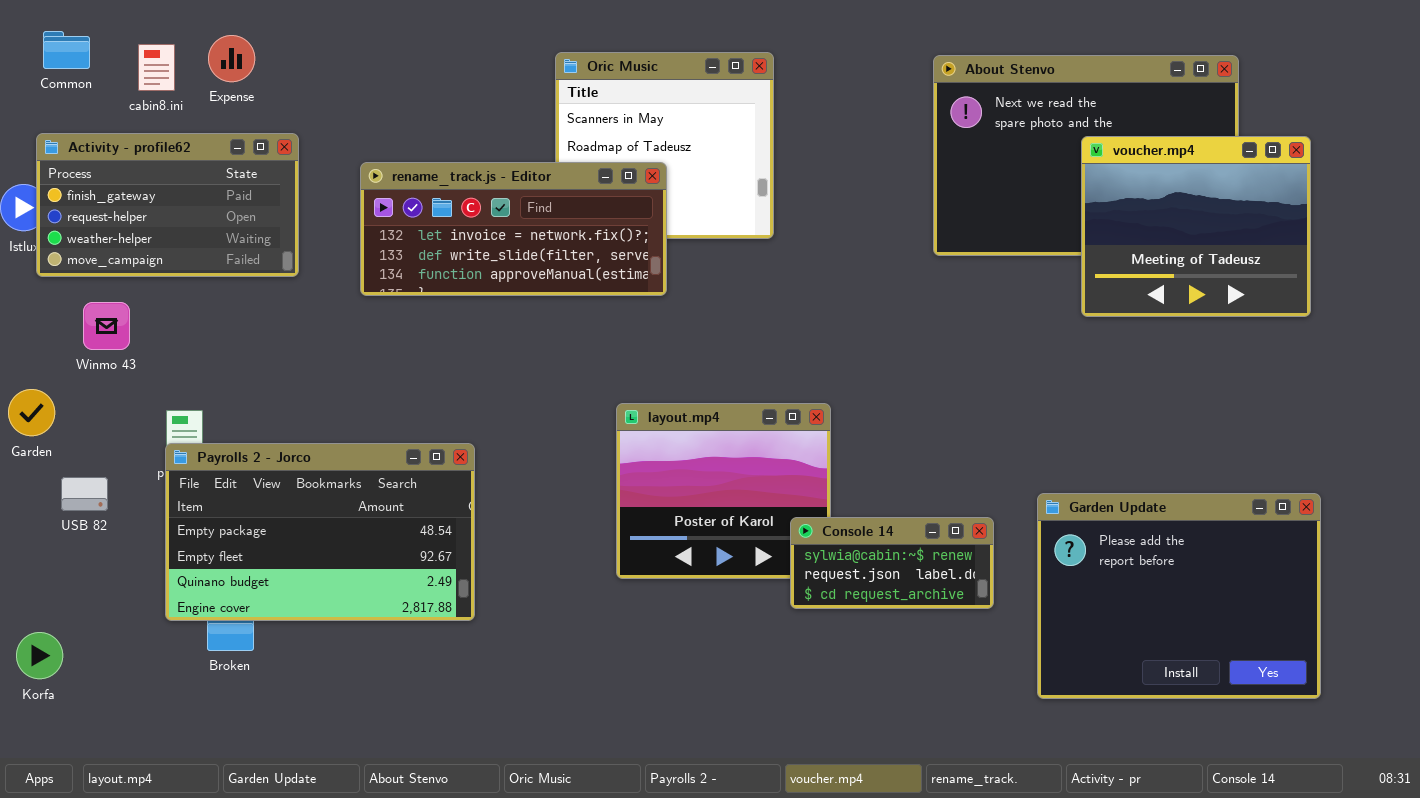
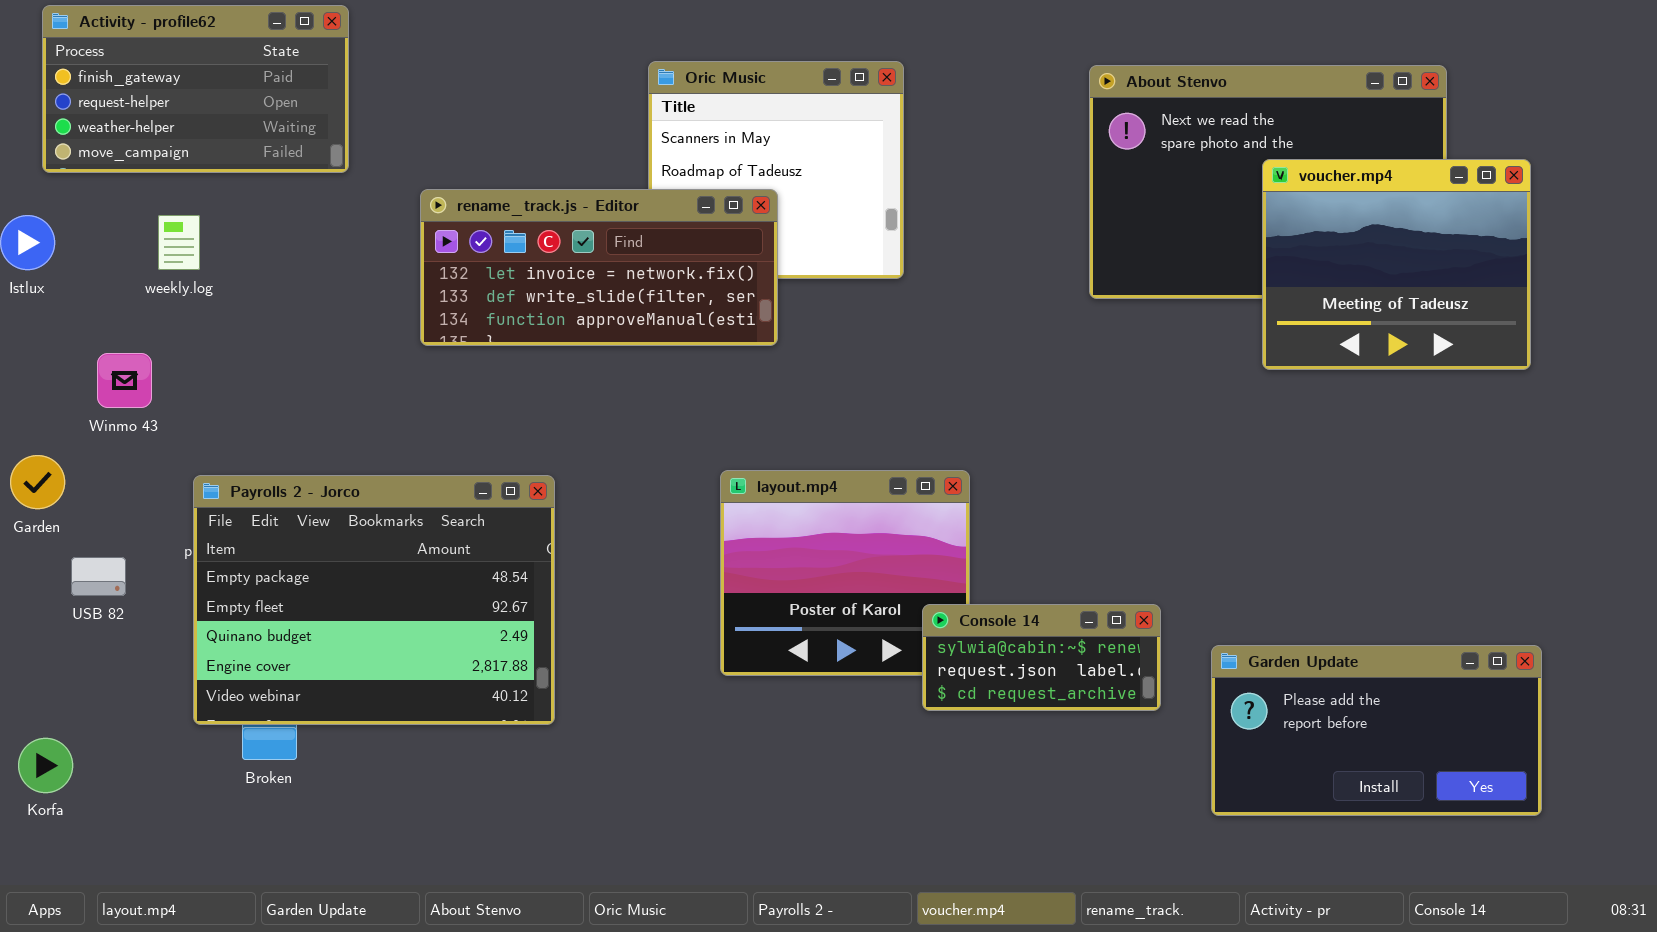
Activity - profile62: [36,133,299,277] -> [42,5,349,173], moved
Payrolls 2 - Jorco: [165,443,475,621] -> [193,475,555,725], resized
Garden Update: [1037,493,1321,699] -> [1211,645,1542,816], resized

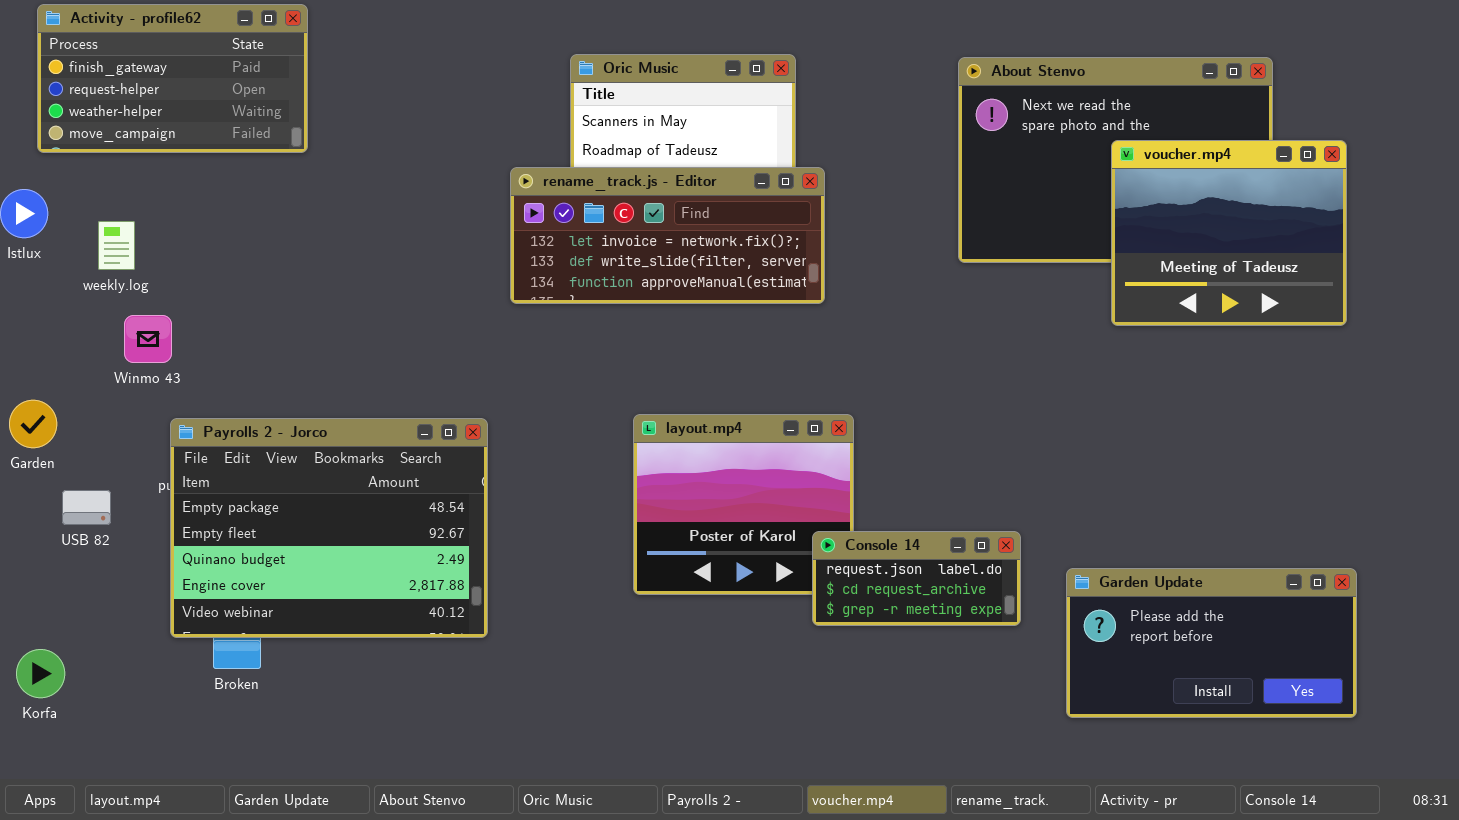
rename_track.js - Editor: [420,189,778,346] -> [510,167,825,304], moved
weekly.log: [158,215,200,270] -> [98,221,135,270], moved
Winmo 43: [97,353,152,408] -> [124,315,172,363], moved
Console 14: [922,604,1161,711] -> [812,531,1021,626], scrolled down 1 row

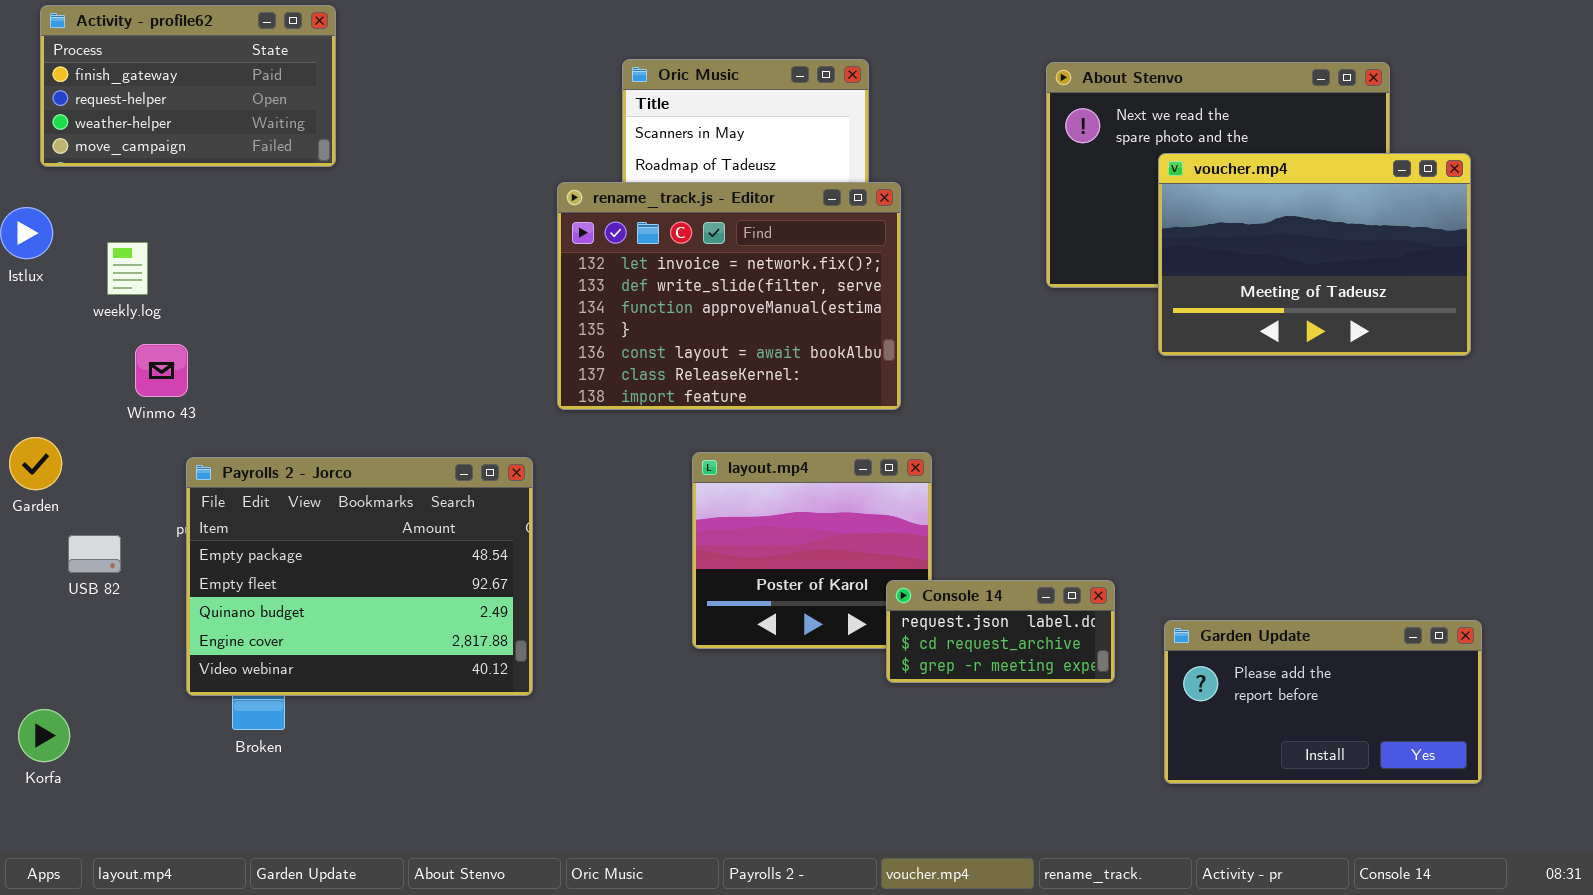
voucher.mp4: [1111,140,1347,326] -> [1158,153,1471,356], resized
rename_track.js - Editor: [510,167,825,304] -> [557,182,901,410], resized

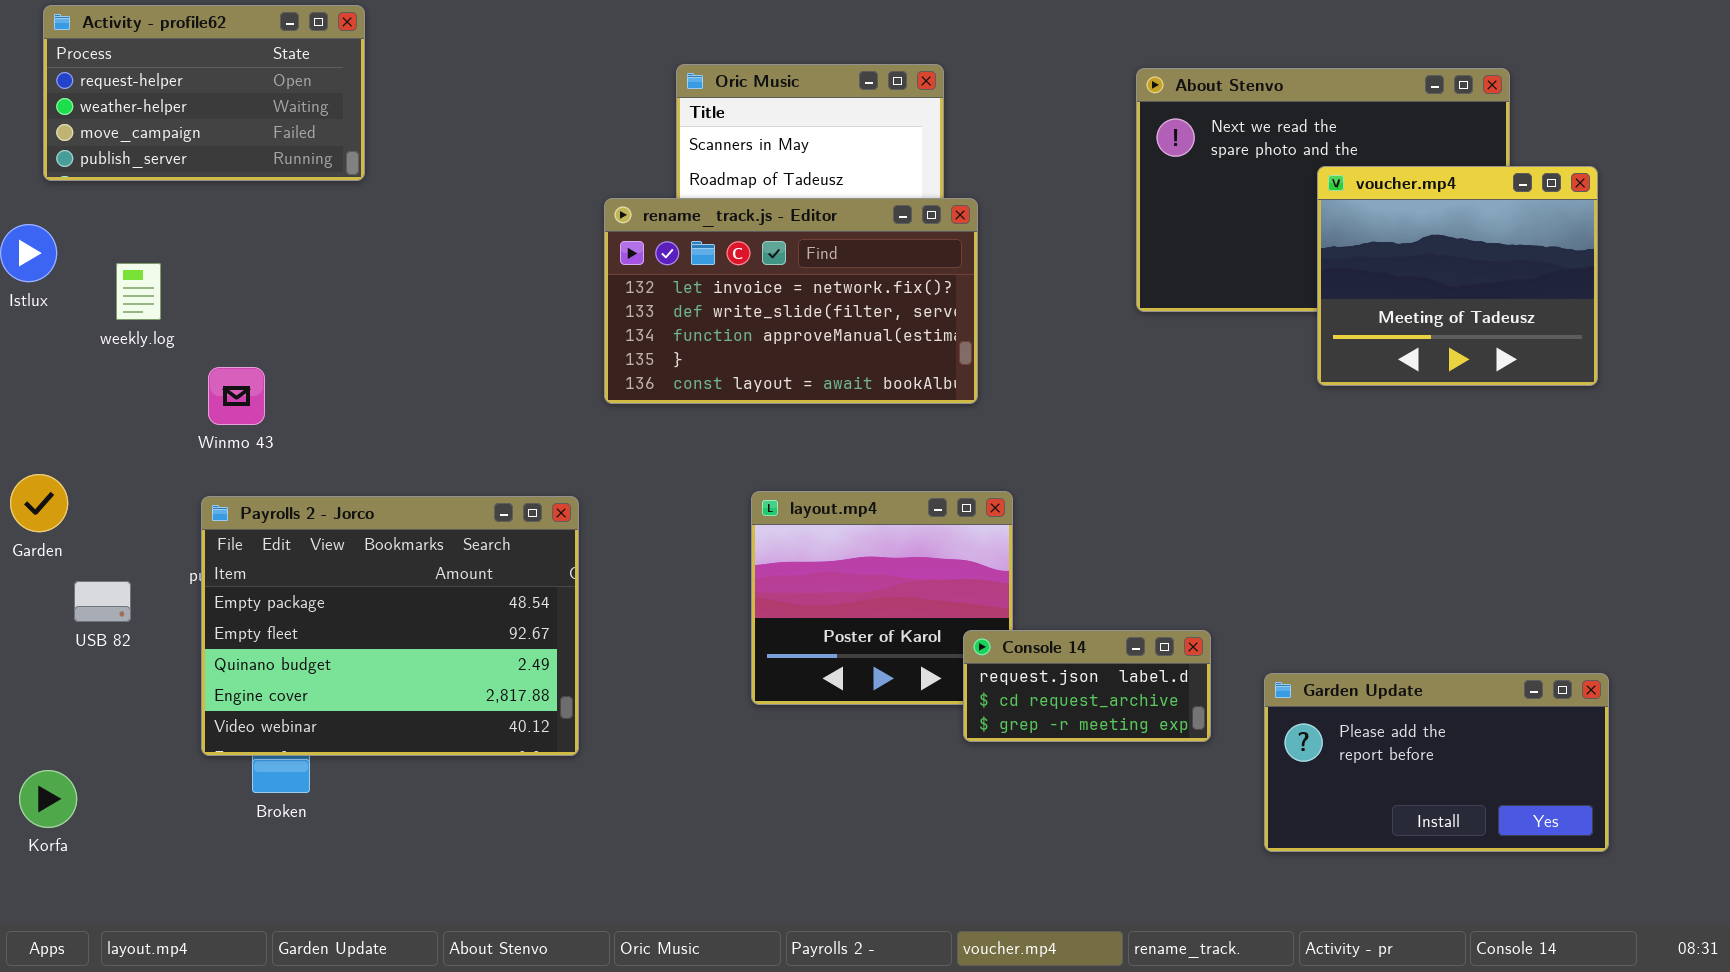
Activity - profile62: [40,5,336,167] -> [43,5,365,181], scrolled down 1 row
voucher.mp4: [1158,153,1471,356] -> [1317,166,1598,386], resized
rename_track.js - Editor: [557,182,901,410] -> [604,198,978,404], resized
Winmo 43: [135,344,188,397] -> [208,367,265,425], moved

